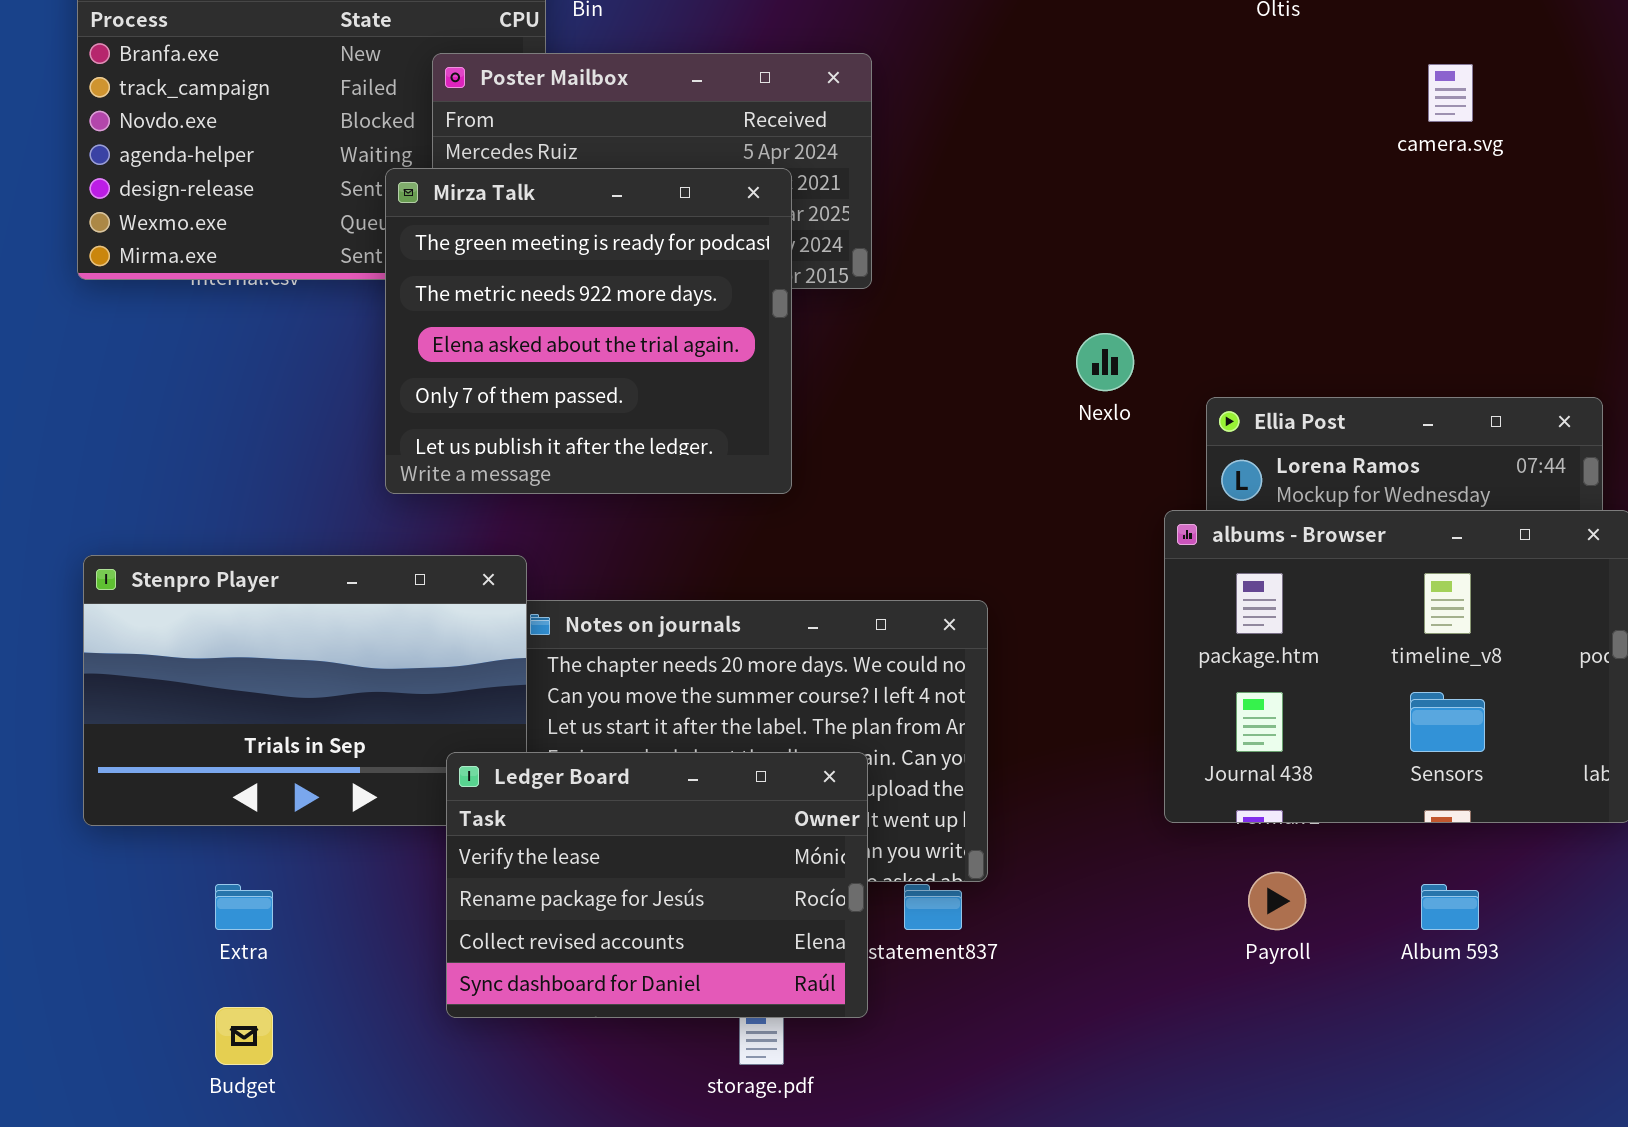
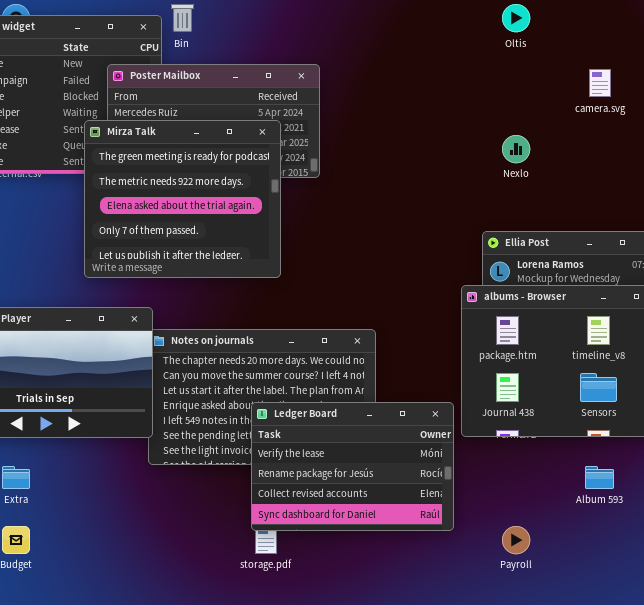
Nexlo: [1076,333,1134,391] -> [502,135,530,163], moved
Ledger Board: [446,752,868,1018] -> [251,402,454,531], moved
Payroll: [1248,872,1306,930] -> [502,526,530,554], moved

